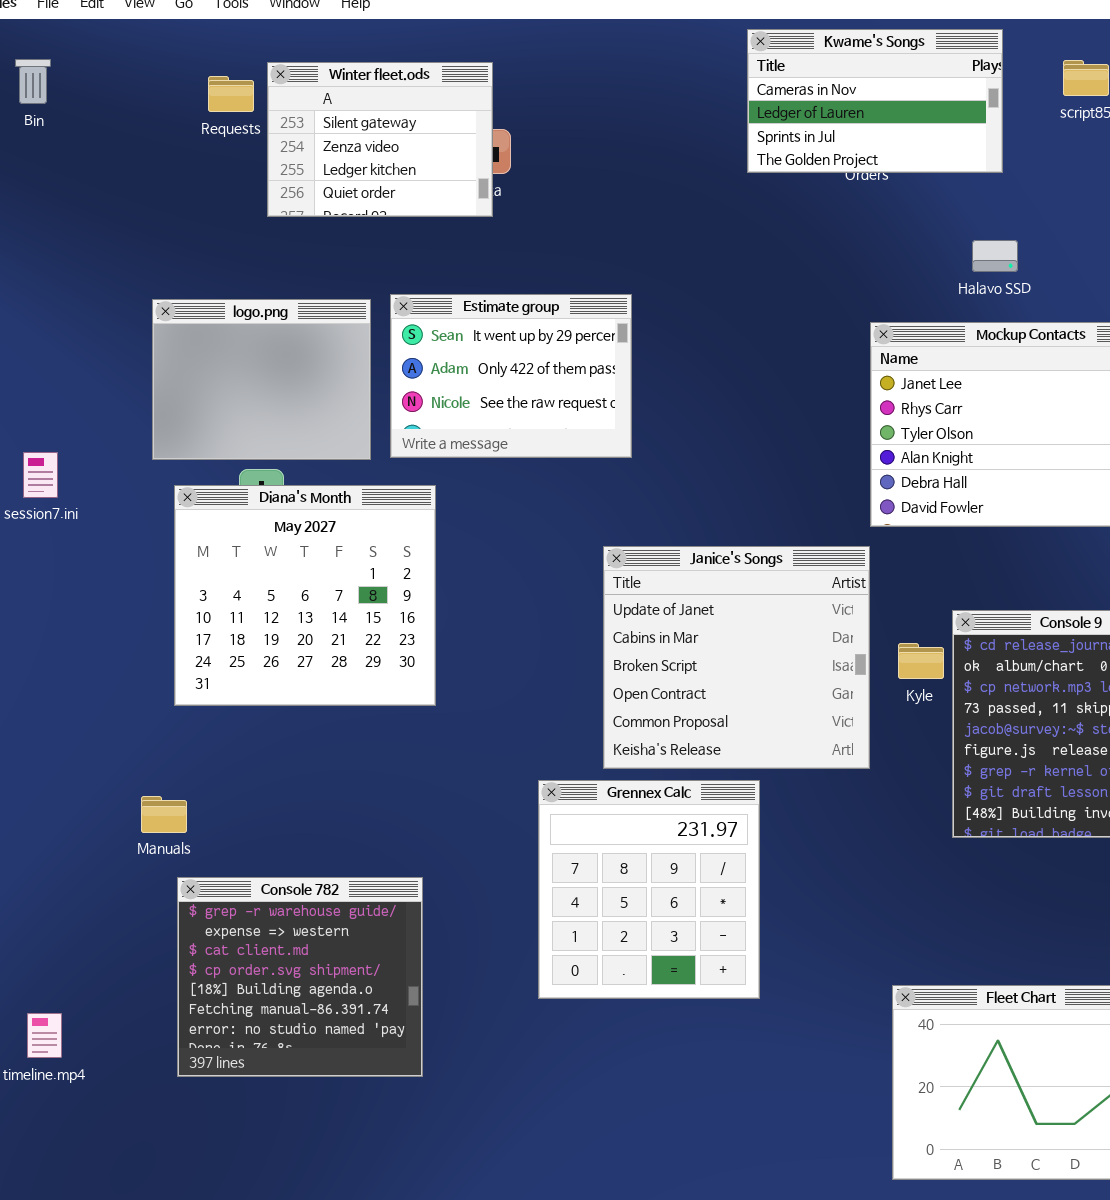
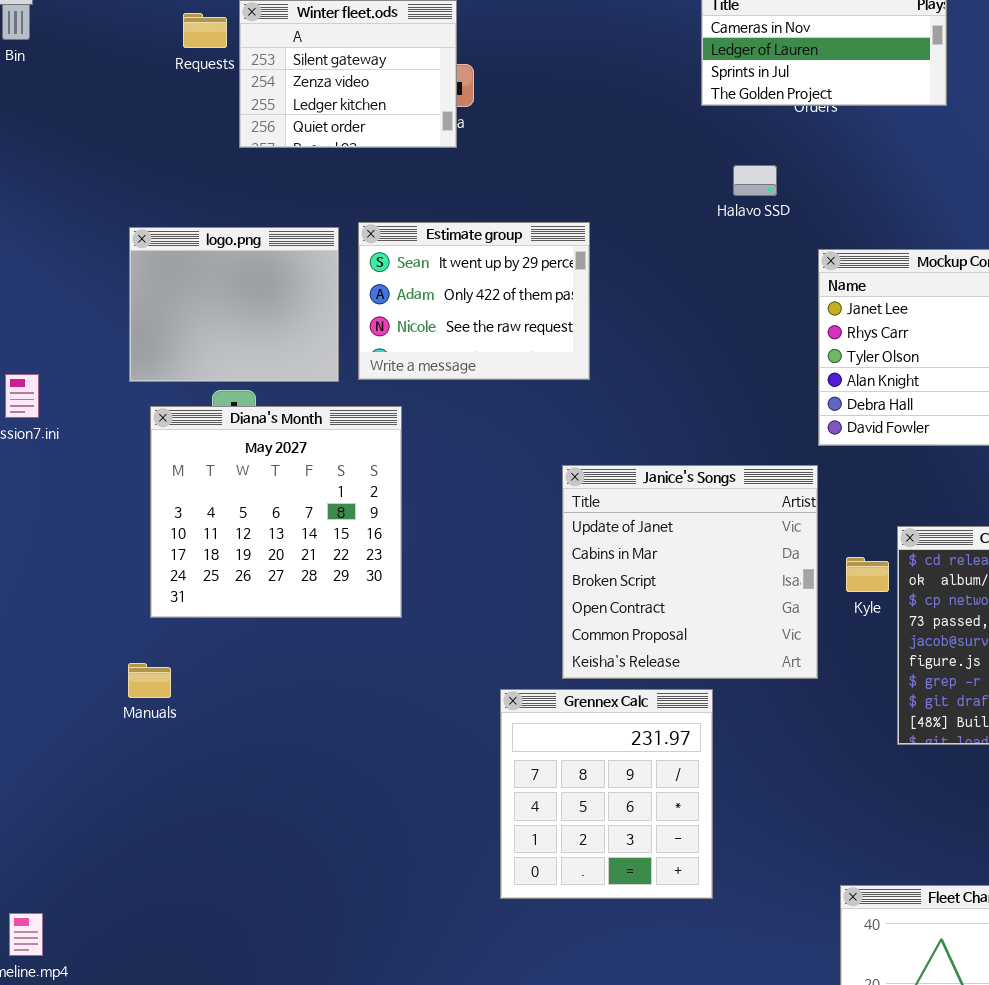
Halavo SSD: [972,240,1018,272] -> [733,165,777,196], moved
Manuals: [141,796,187,833] -> [128,663,171,698], moved
Console 782: [177,877,423,1077] -> none, closed

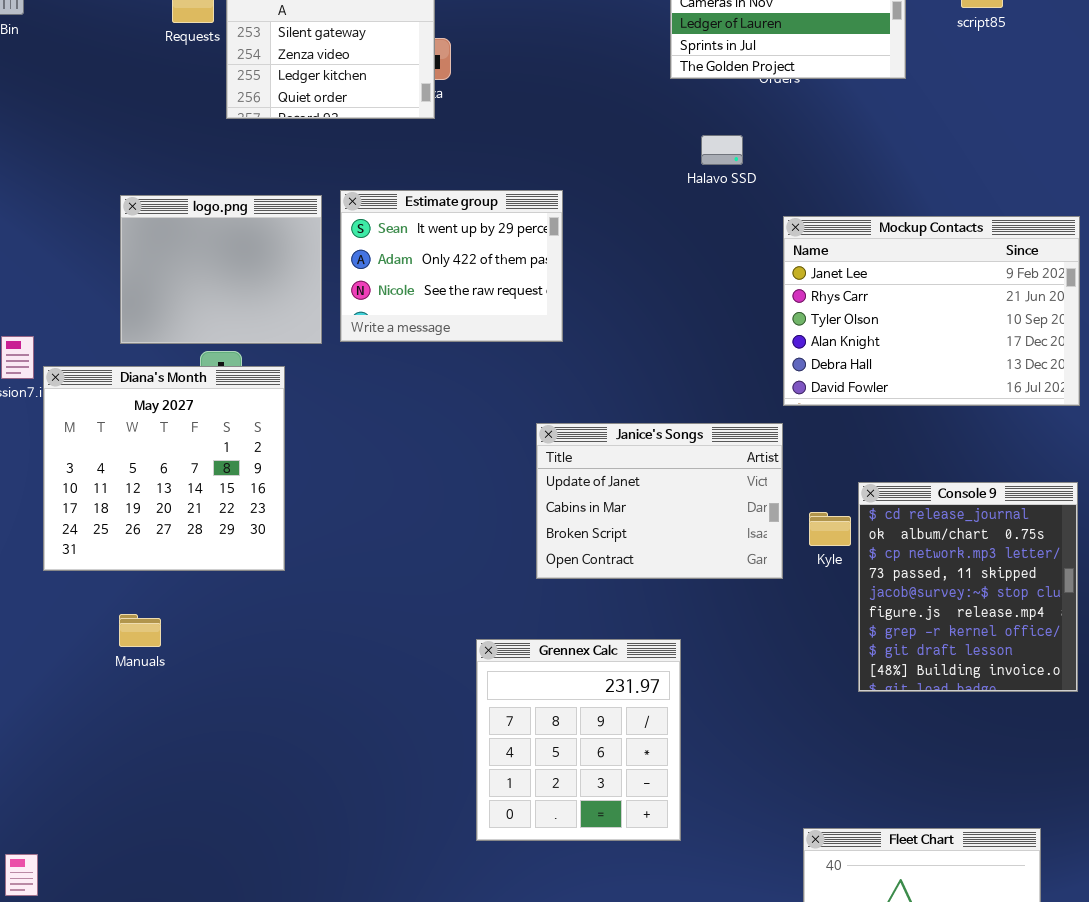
Diana's Month: [150,406,402,618] -> [43,366,285,571], moved
Janice's Songs: [562,465,818,679] -> [536,423,783,579], resized

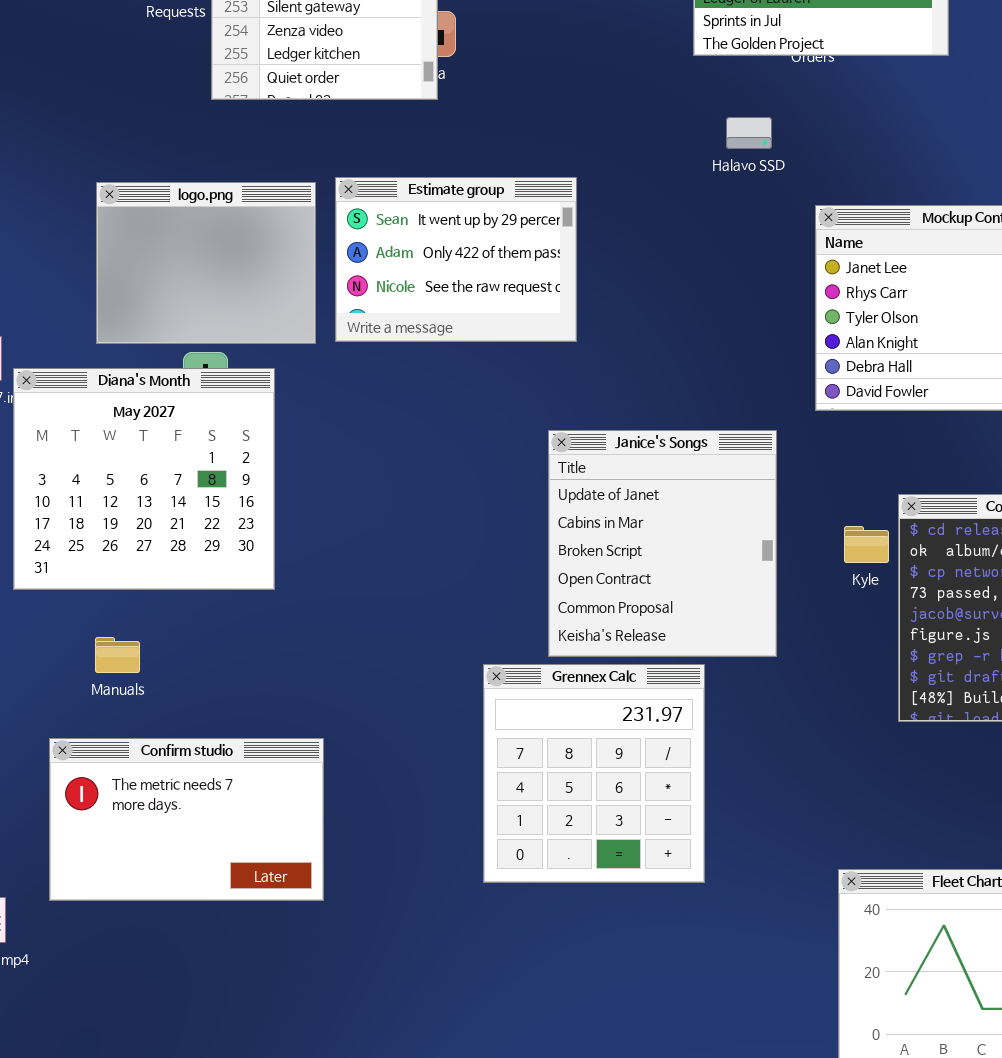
Janice's Songs: [536,423,783,579] -> [548,430,777,657], resized
Confirm studio: none -> [49,738,324,901], opened

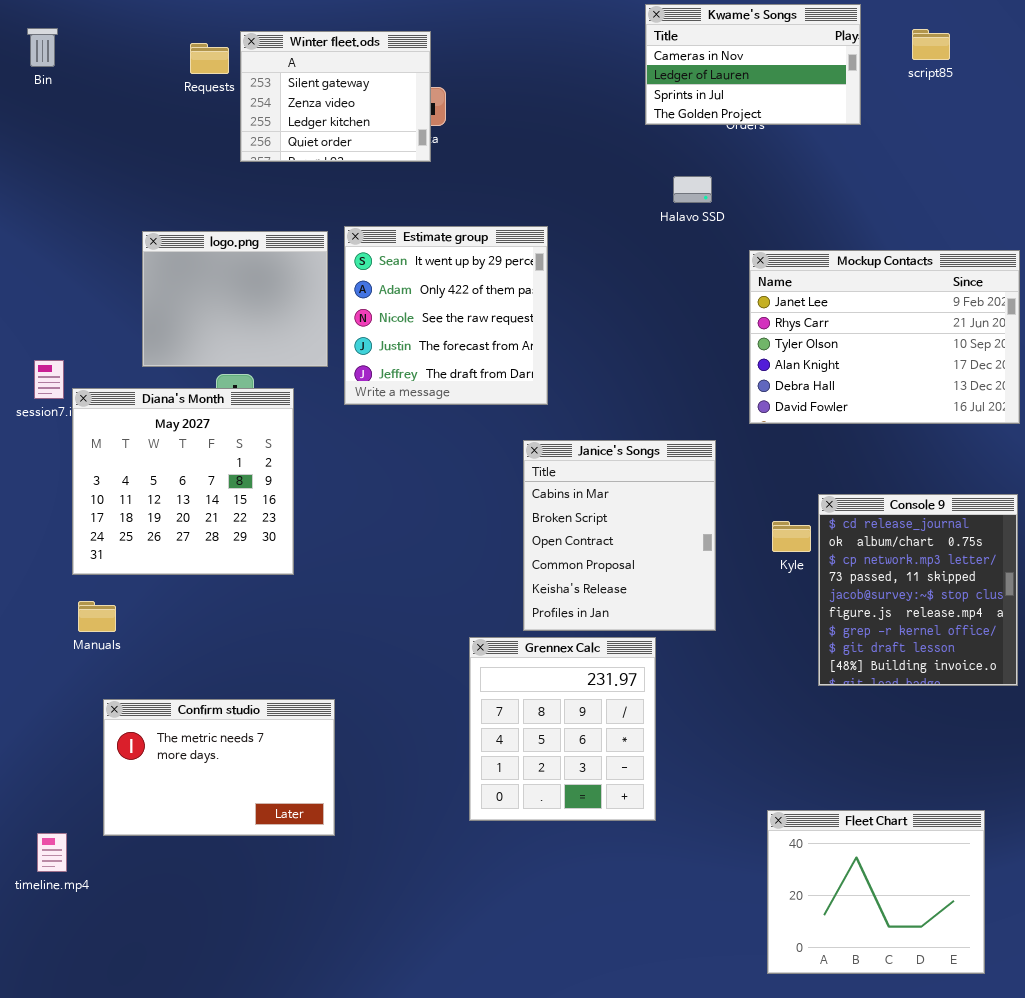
Estimate group: [335,177,577,342] -> [344,226,548,405], resized
Janice's Songs: [548,430,777,657] -> [523,440,716,631], scrolled down 1 row
Manuals: [95,637,140,673] -> [78,601,116,632], moved

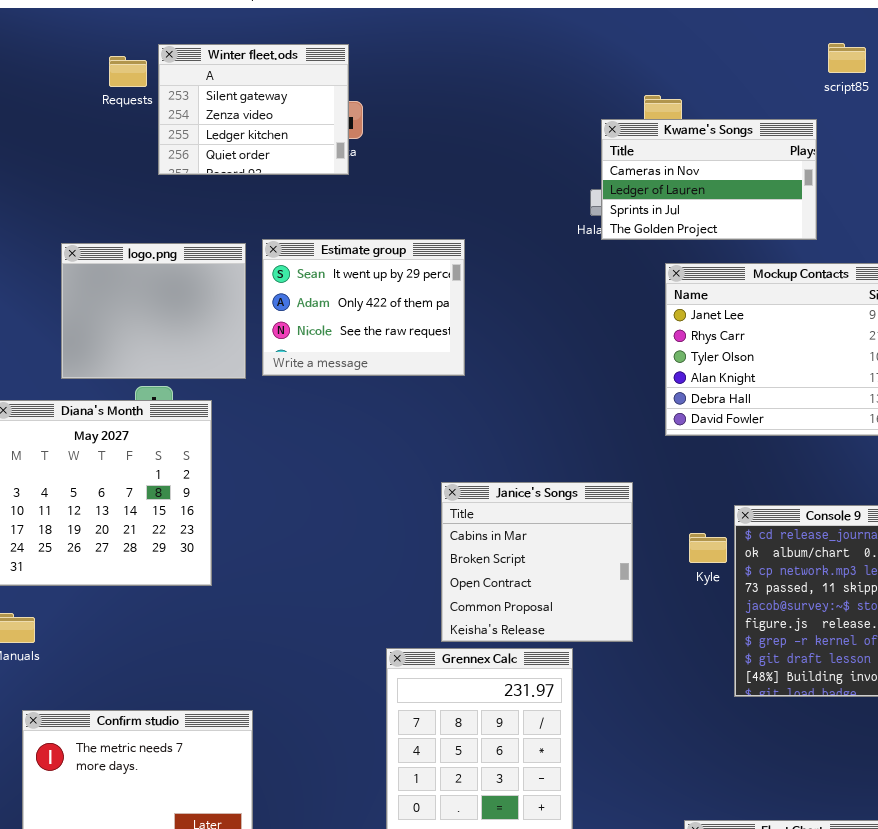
Kwame's Songs: [645,4,861,125] -> [601,119,817,240], moved
Estimate group: [344,226,548,405] -> [262,239,465,376], resized
Janice's Songs: [523,440,716,631] -> [441,482,633,642], resized

